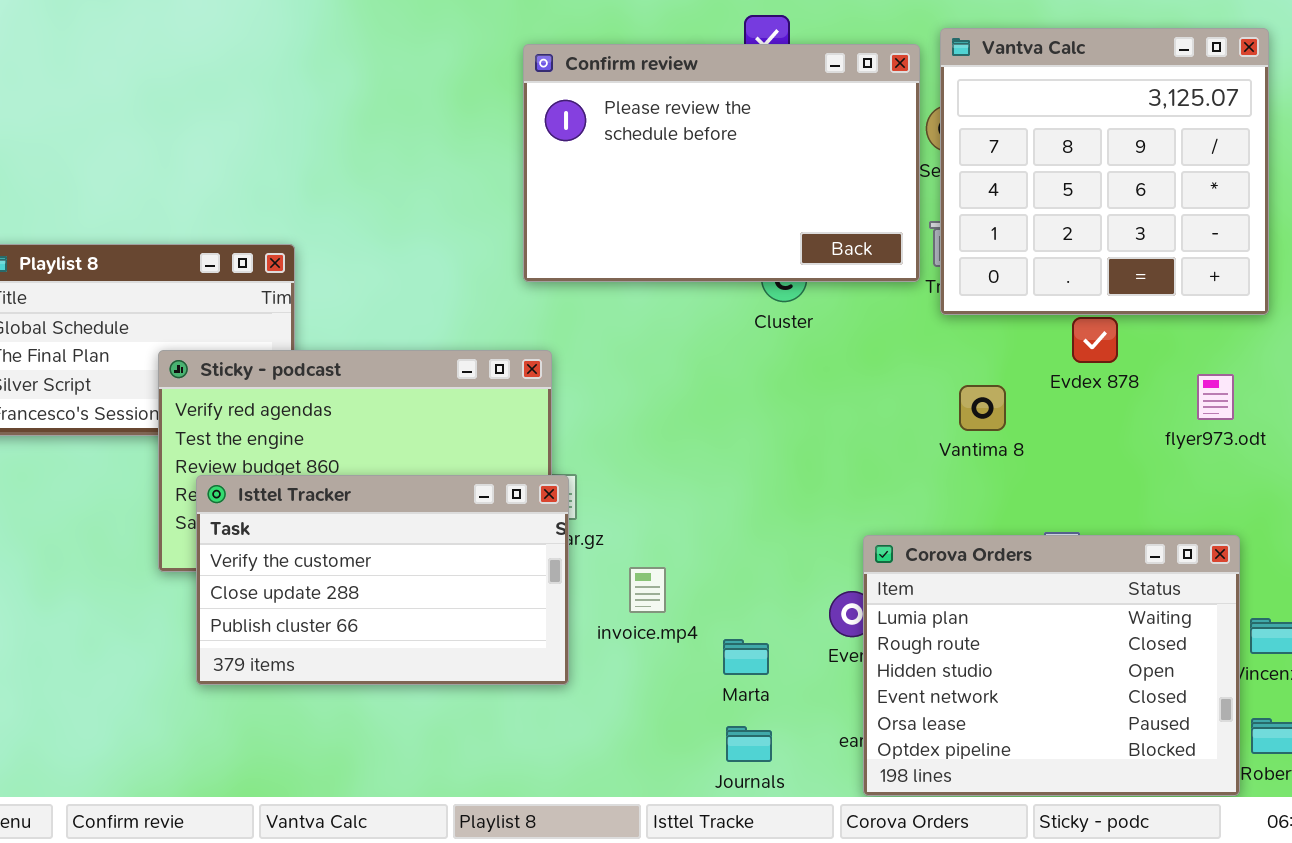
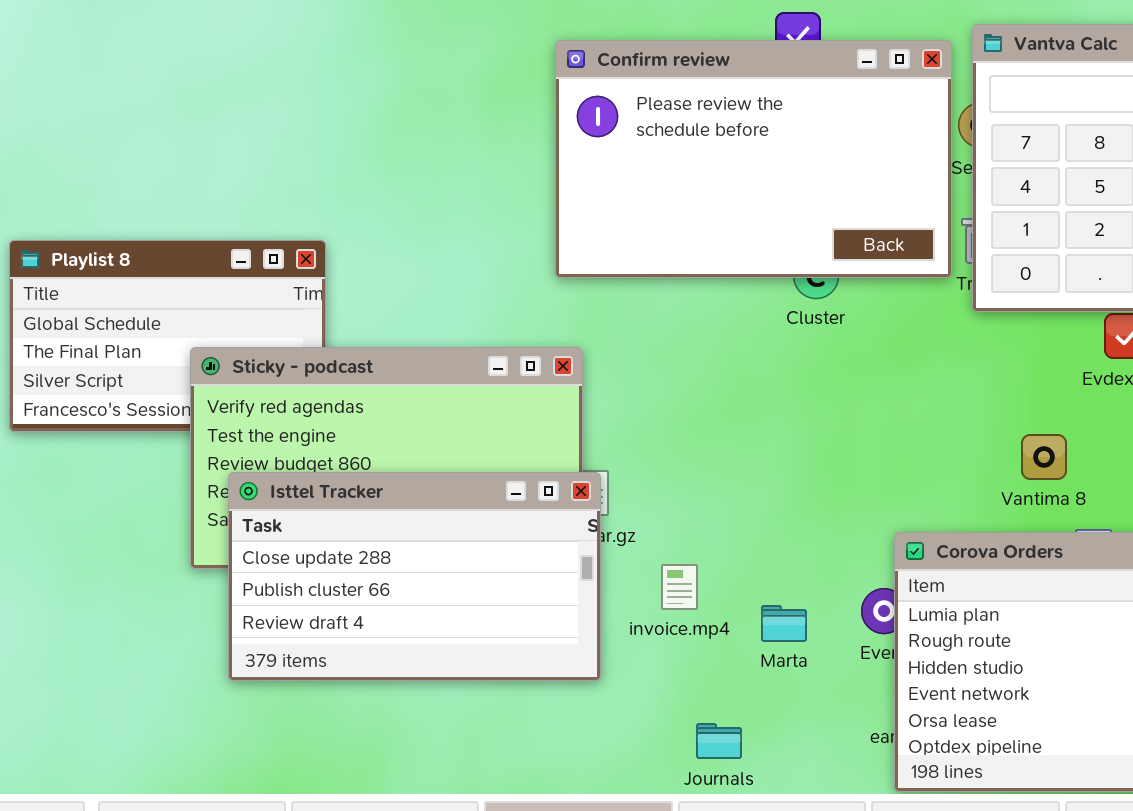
Vantima 8: [959,385,1006,431] -> [1021,434,1067,480], moved
Isttel Tracker: [196,475,569,685] -> [228,472,601,681], scrolled down 1 row
Marta: [723,639,769,675] -> [761,605,807,642], moved
Journals: [726,726,772,762] -> [696,723,742,759], moved

